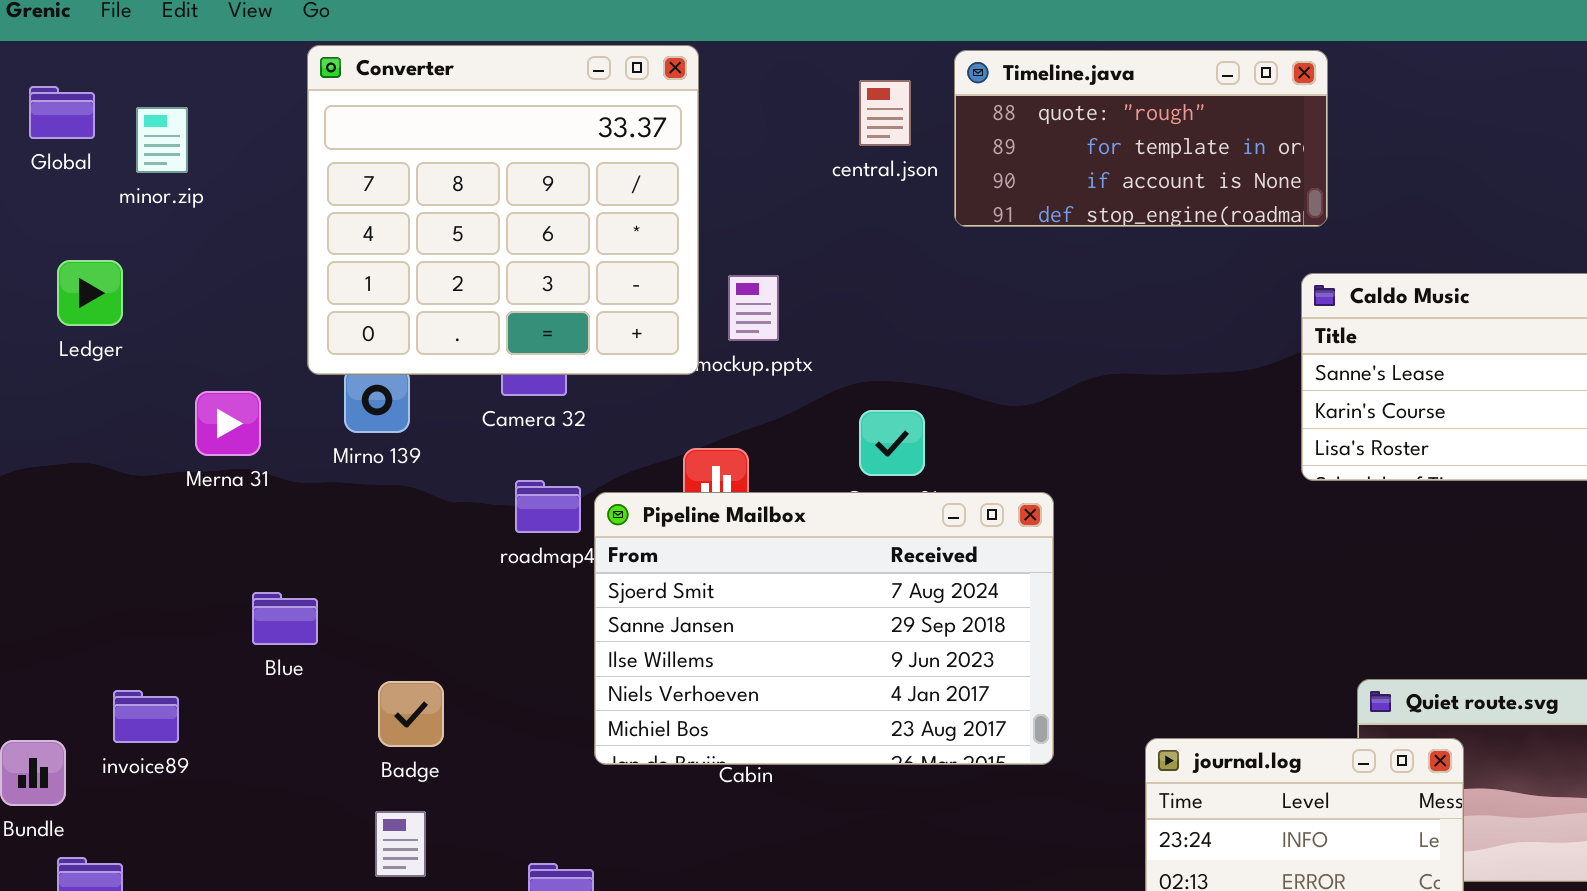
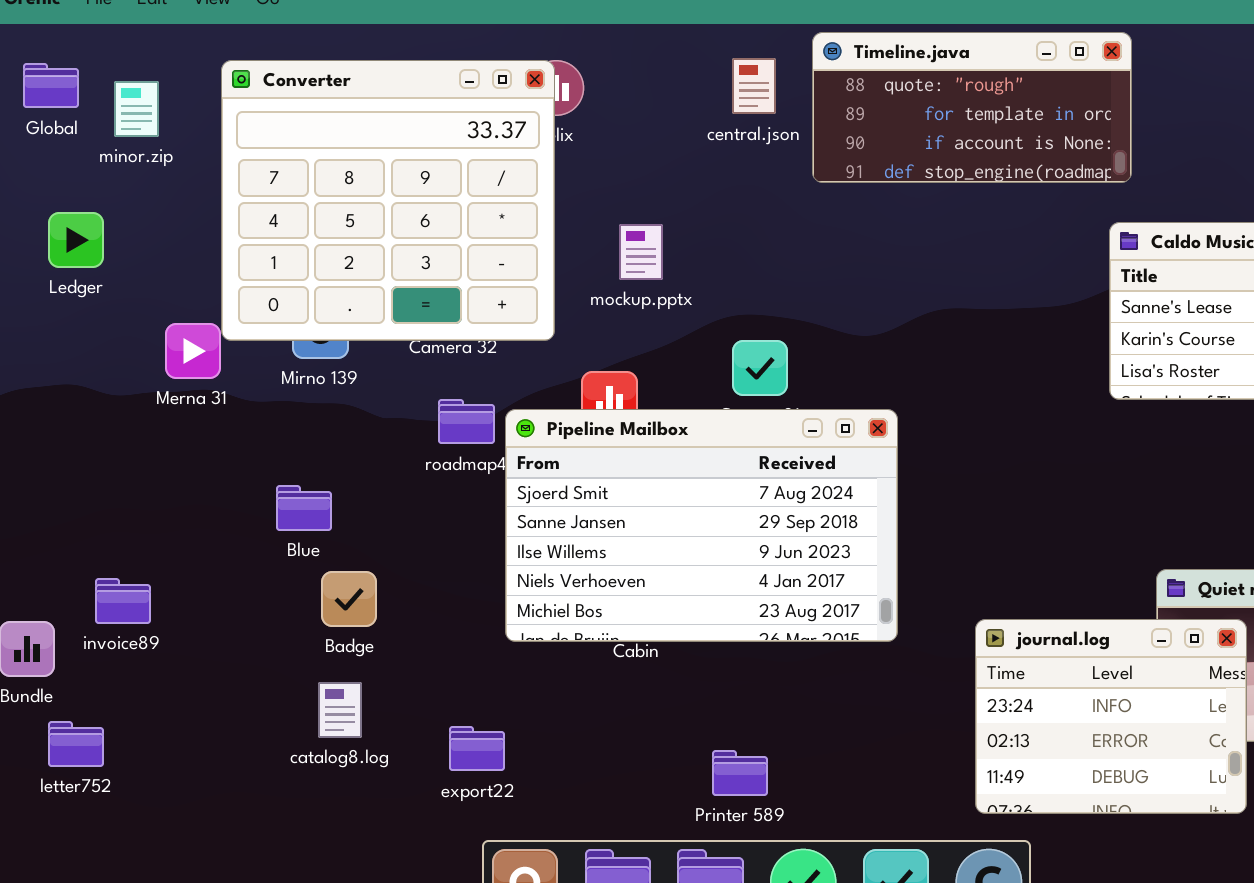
Converter: [307,45,699,375] -> [221,60,555,341], moved
Blue: [252,592,318,645] -> [276,485,332,531], moved

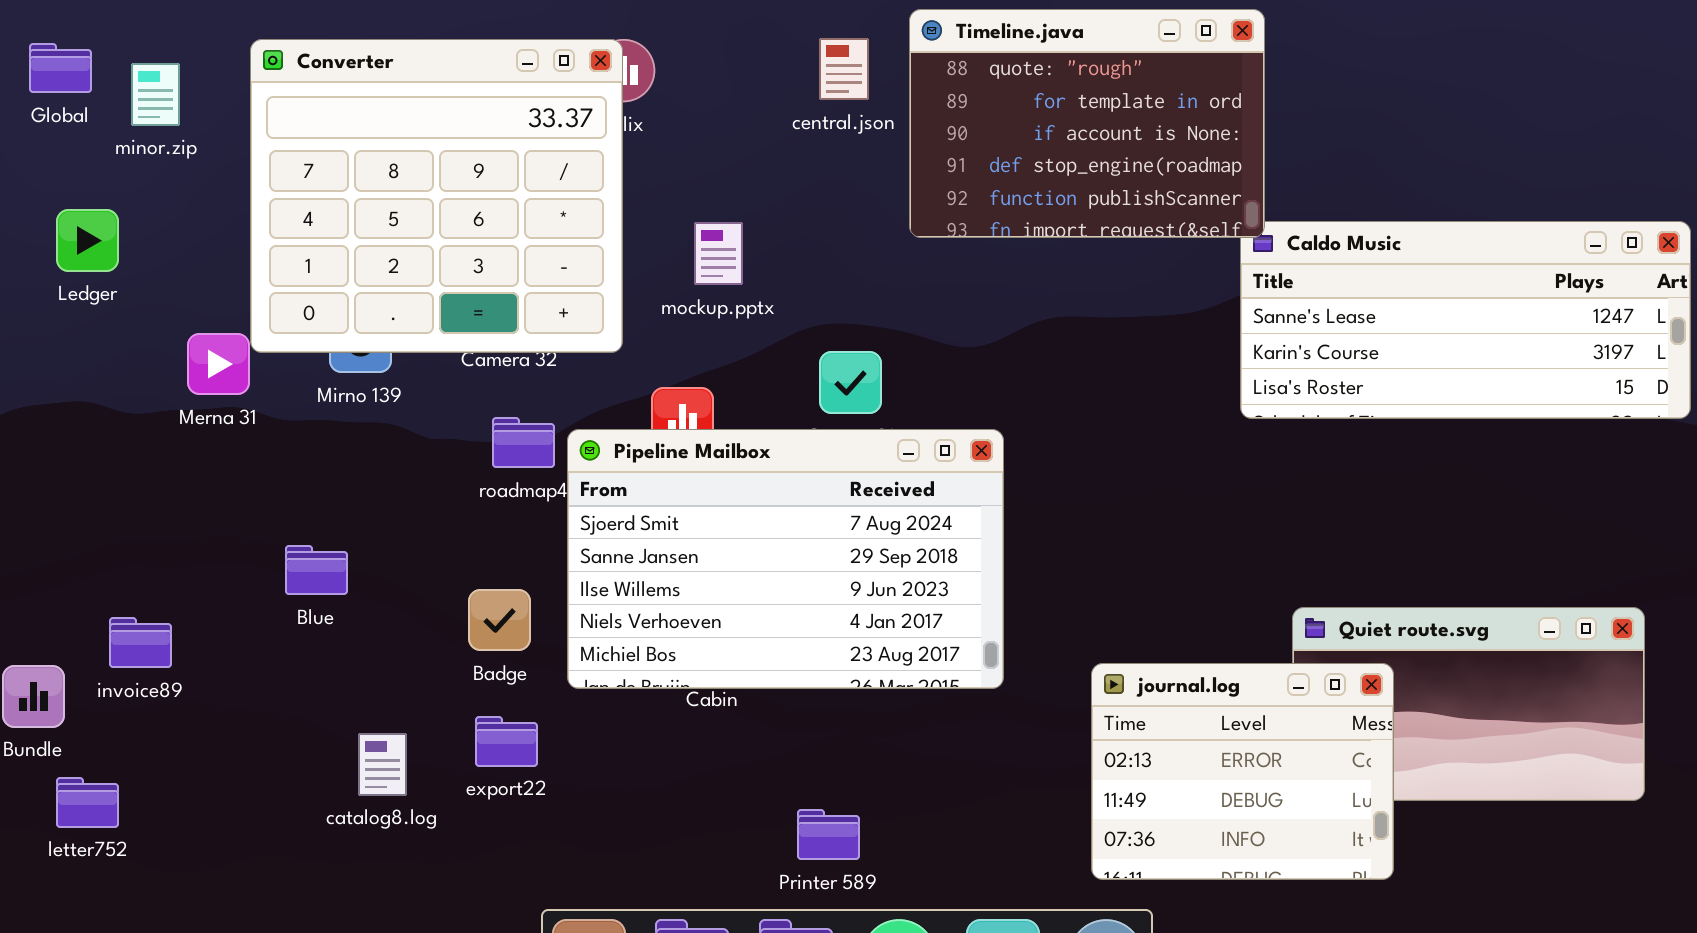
Timeline.java: [812,32,1132,183] -> [909,9,1265,238], resized
Blue: [276,485,332,531] -> [285,545,348,595], moved
Badge: [321,571,377,627] -> [468,589,531,651], moved
journal.log: [975,619,1247,814] -> [1091,663,1394,880], scrolled down 1 row
export22: [449,726,505,771] -> [475,716,538,767], moved

